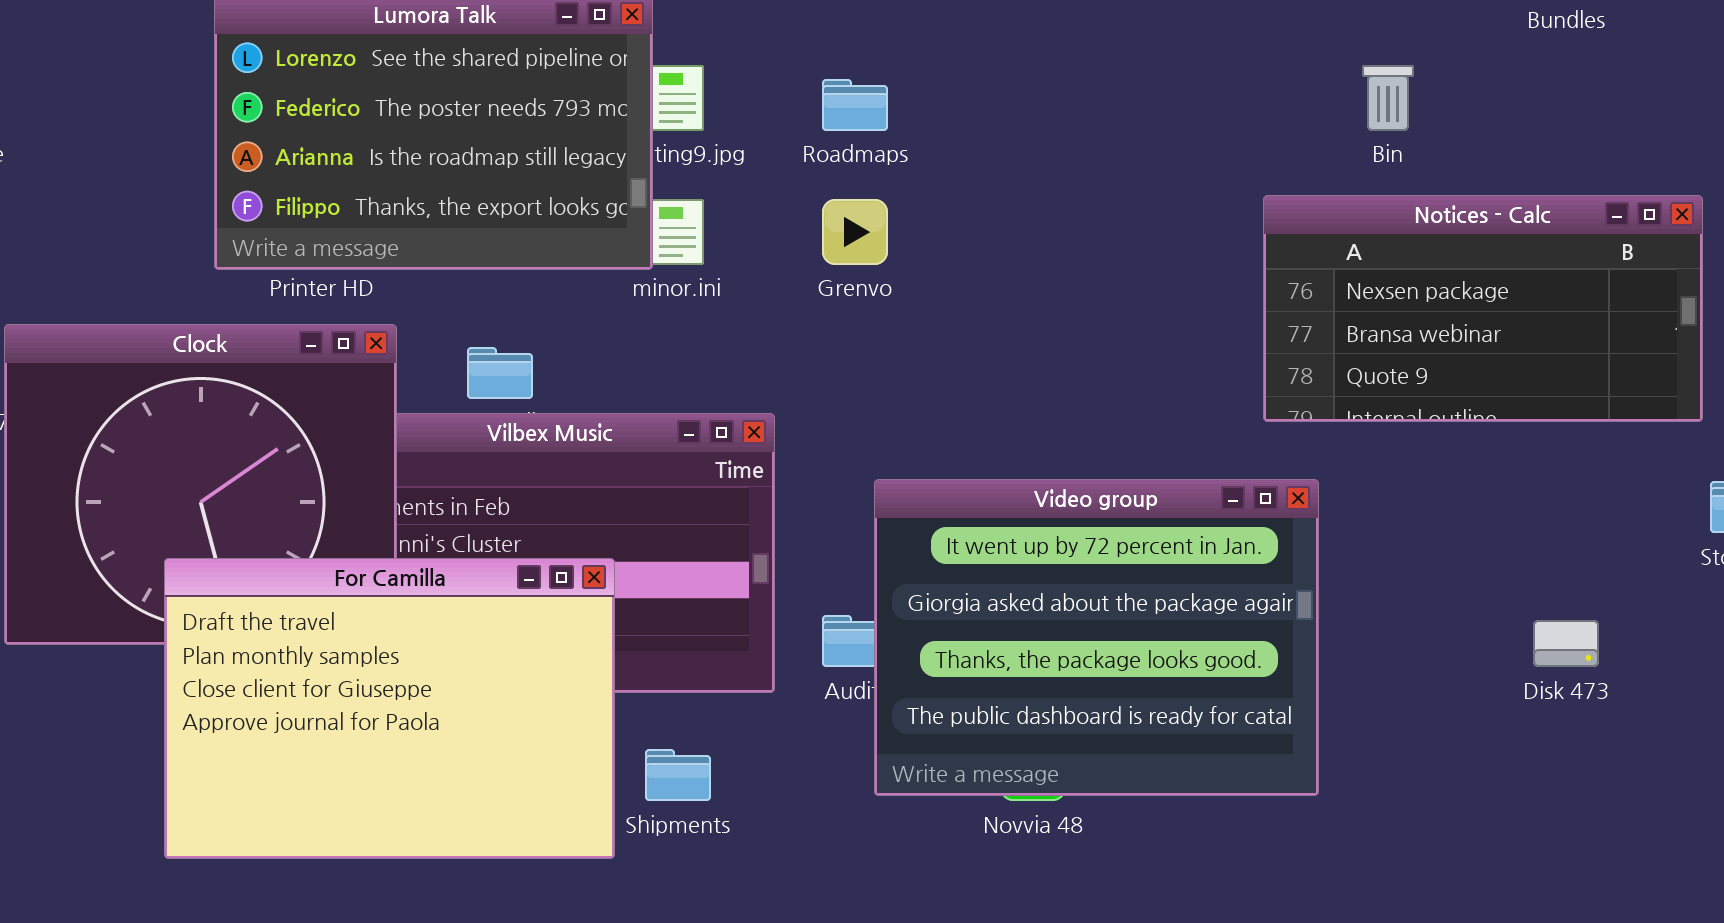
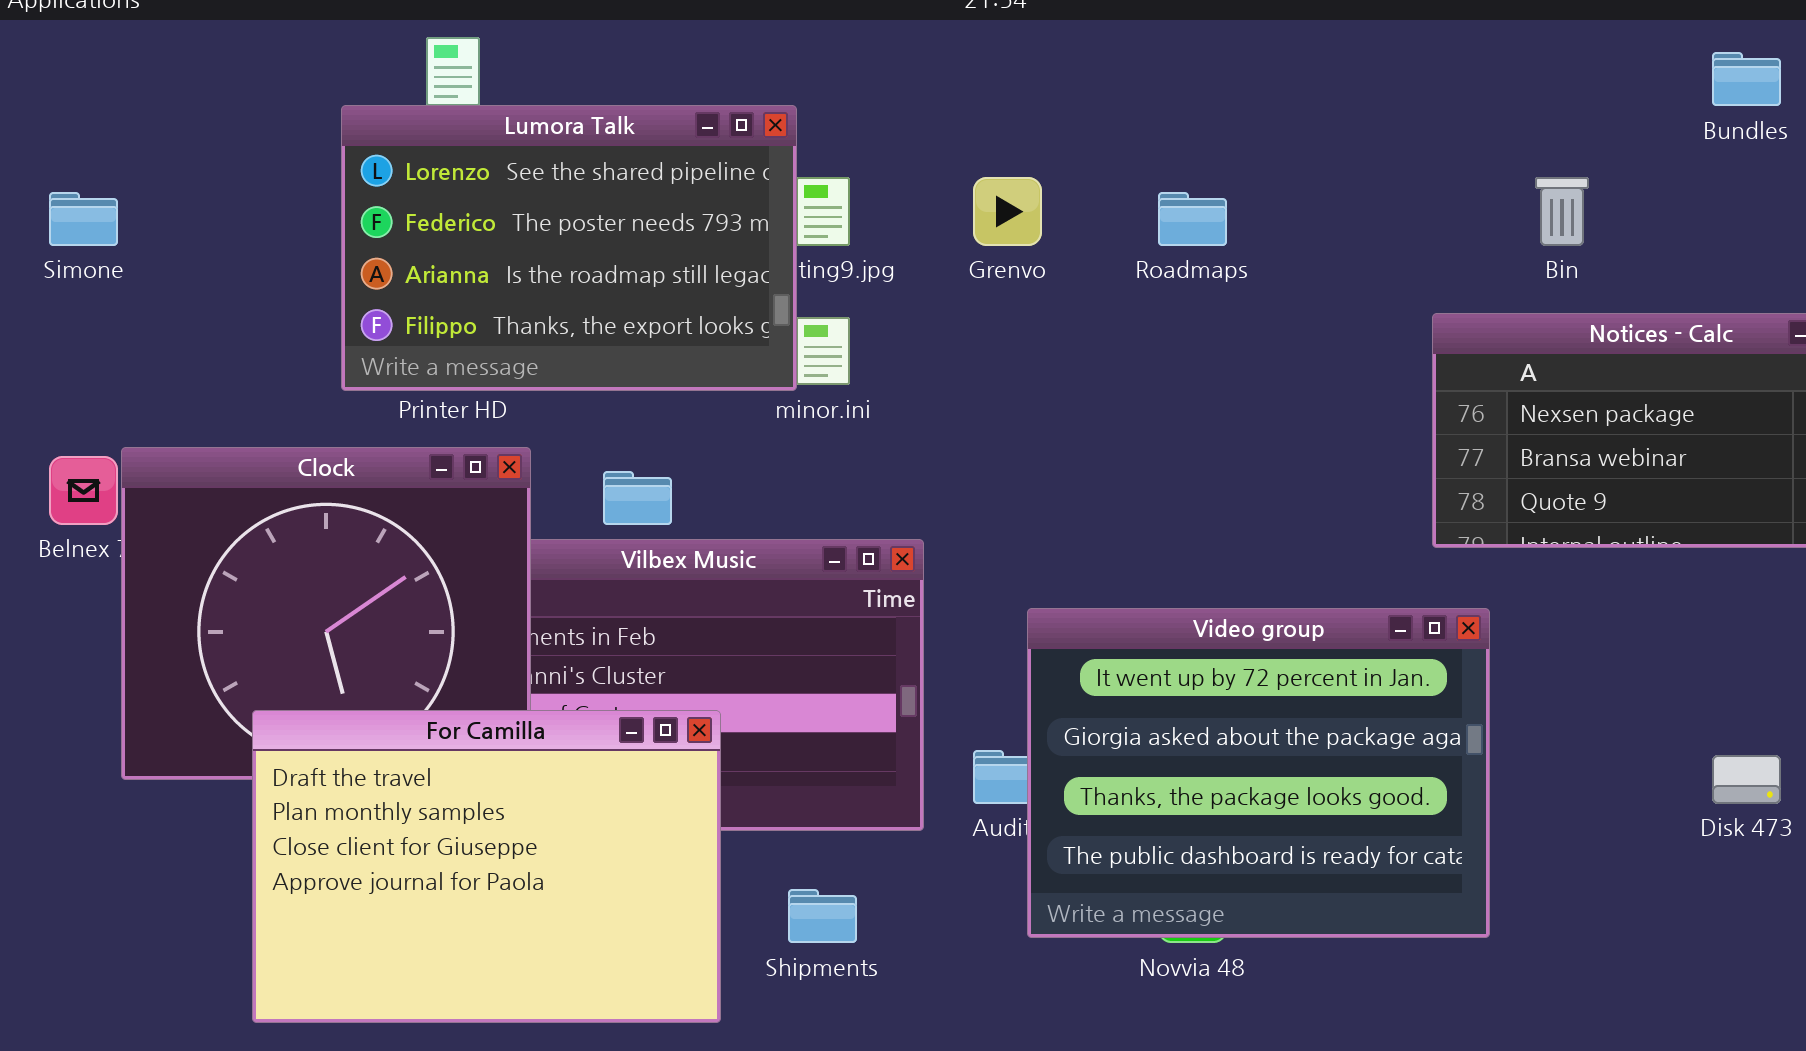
Roadmaps: [822,79,888,131] -> [1158,192,1227,246], moved
Grenvo: [822,199,888,265] -> [973,177,1042,246], moved
For Camilla: [164,558,615,859] -> [252,710,721,1023], moved

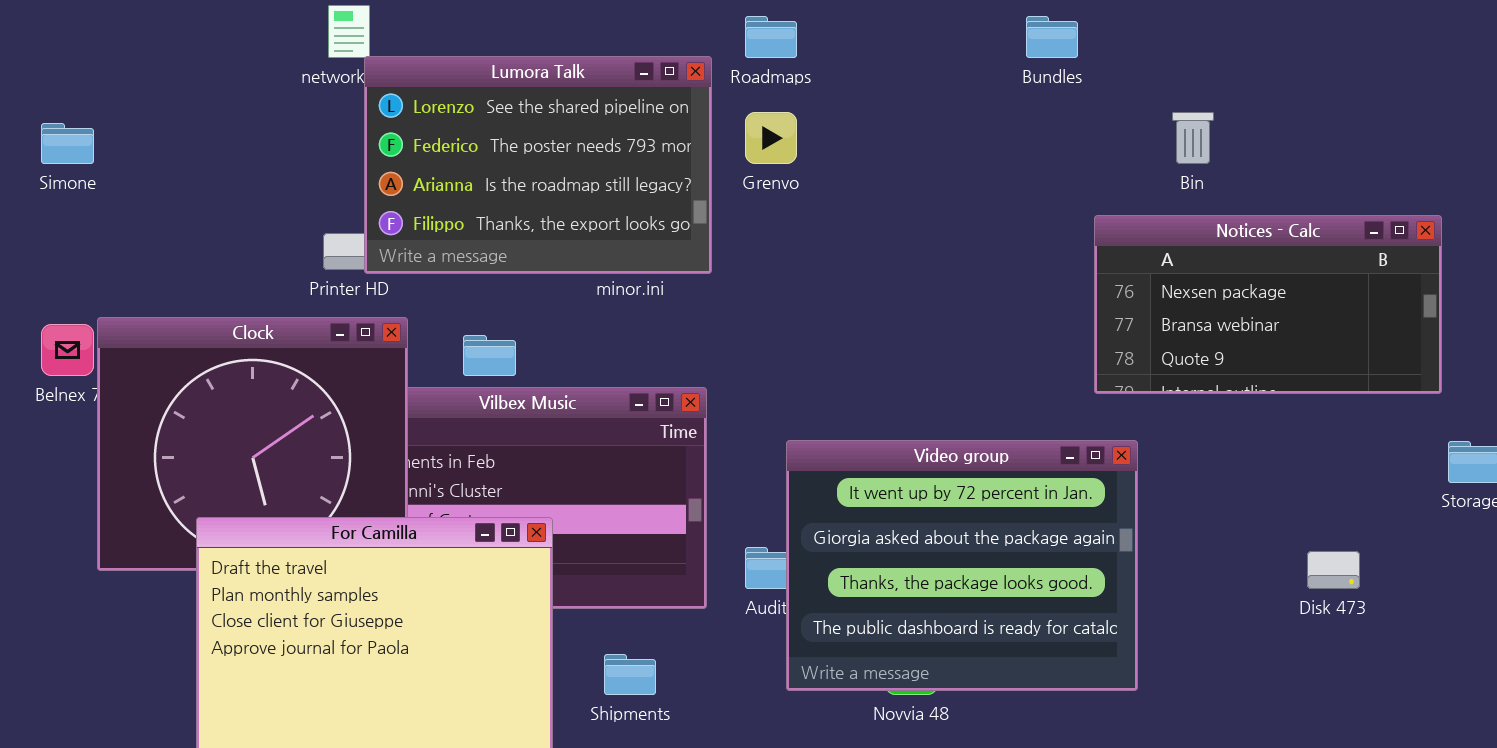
Bundles: [1712,52,1781,106] -> [1026,16,1078,58], moved
Lumora Talk: [341,105,797,391] -> [364,56,712,274], moved
Roadmaps: [1158,192,1227,246] -> [745,16,797,58], moved

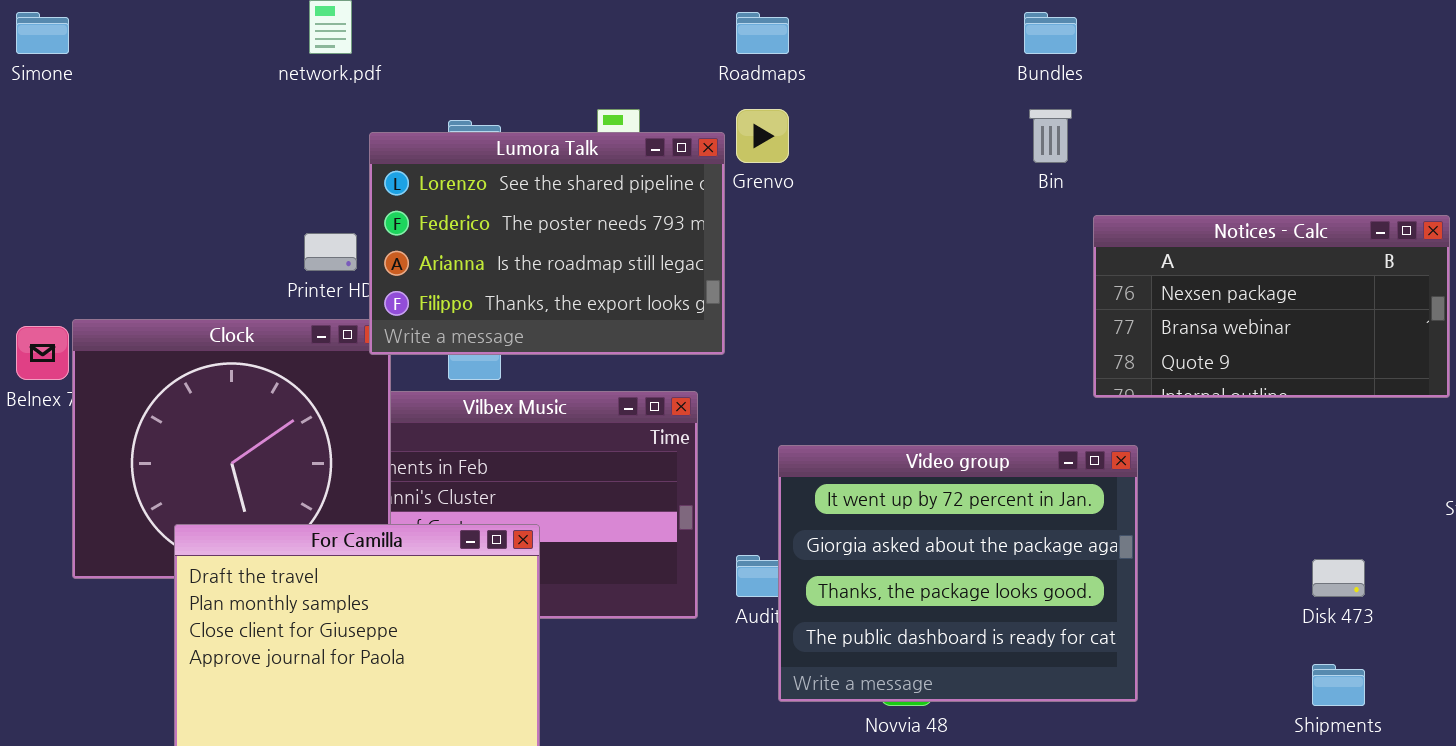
Lumora Talk: [364,56,712,274] -> [369,132,725,355], moved
Bin: [1172,112,1214,164] -> [1029,109,1072,163], moved
Simone: [41,123,94,164] -> [16,12,69,54], moved
Shipments: [604,654,656,695] -> [1312,664,1365,706], moved

